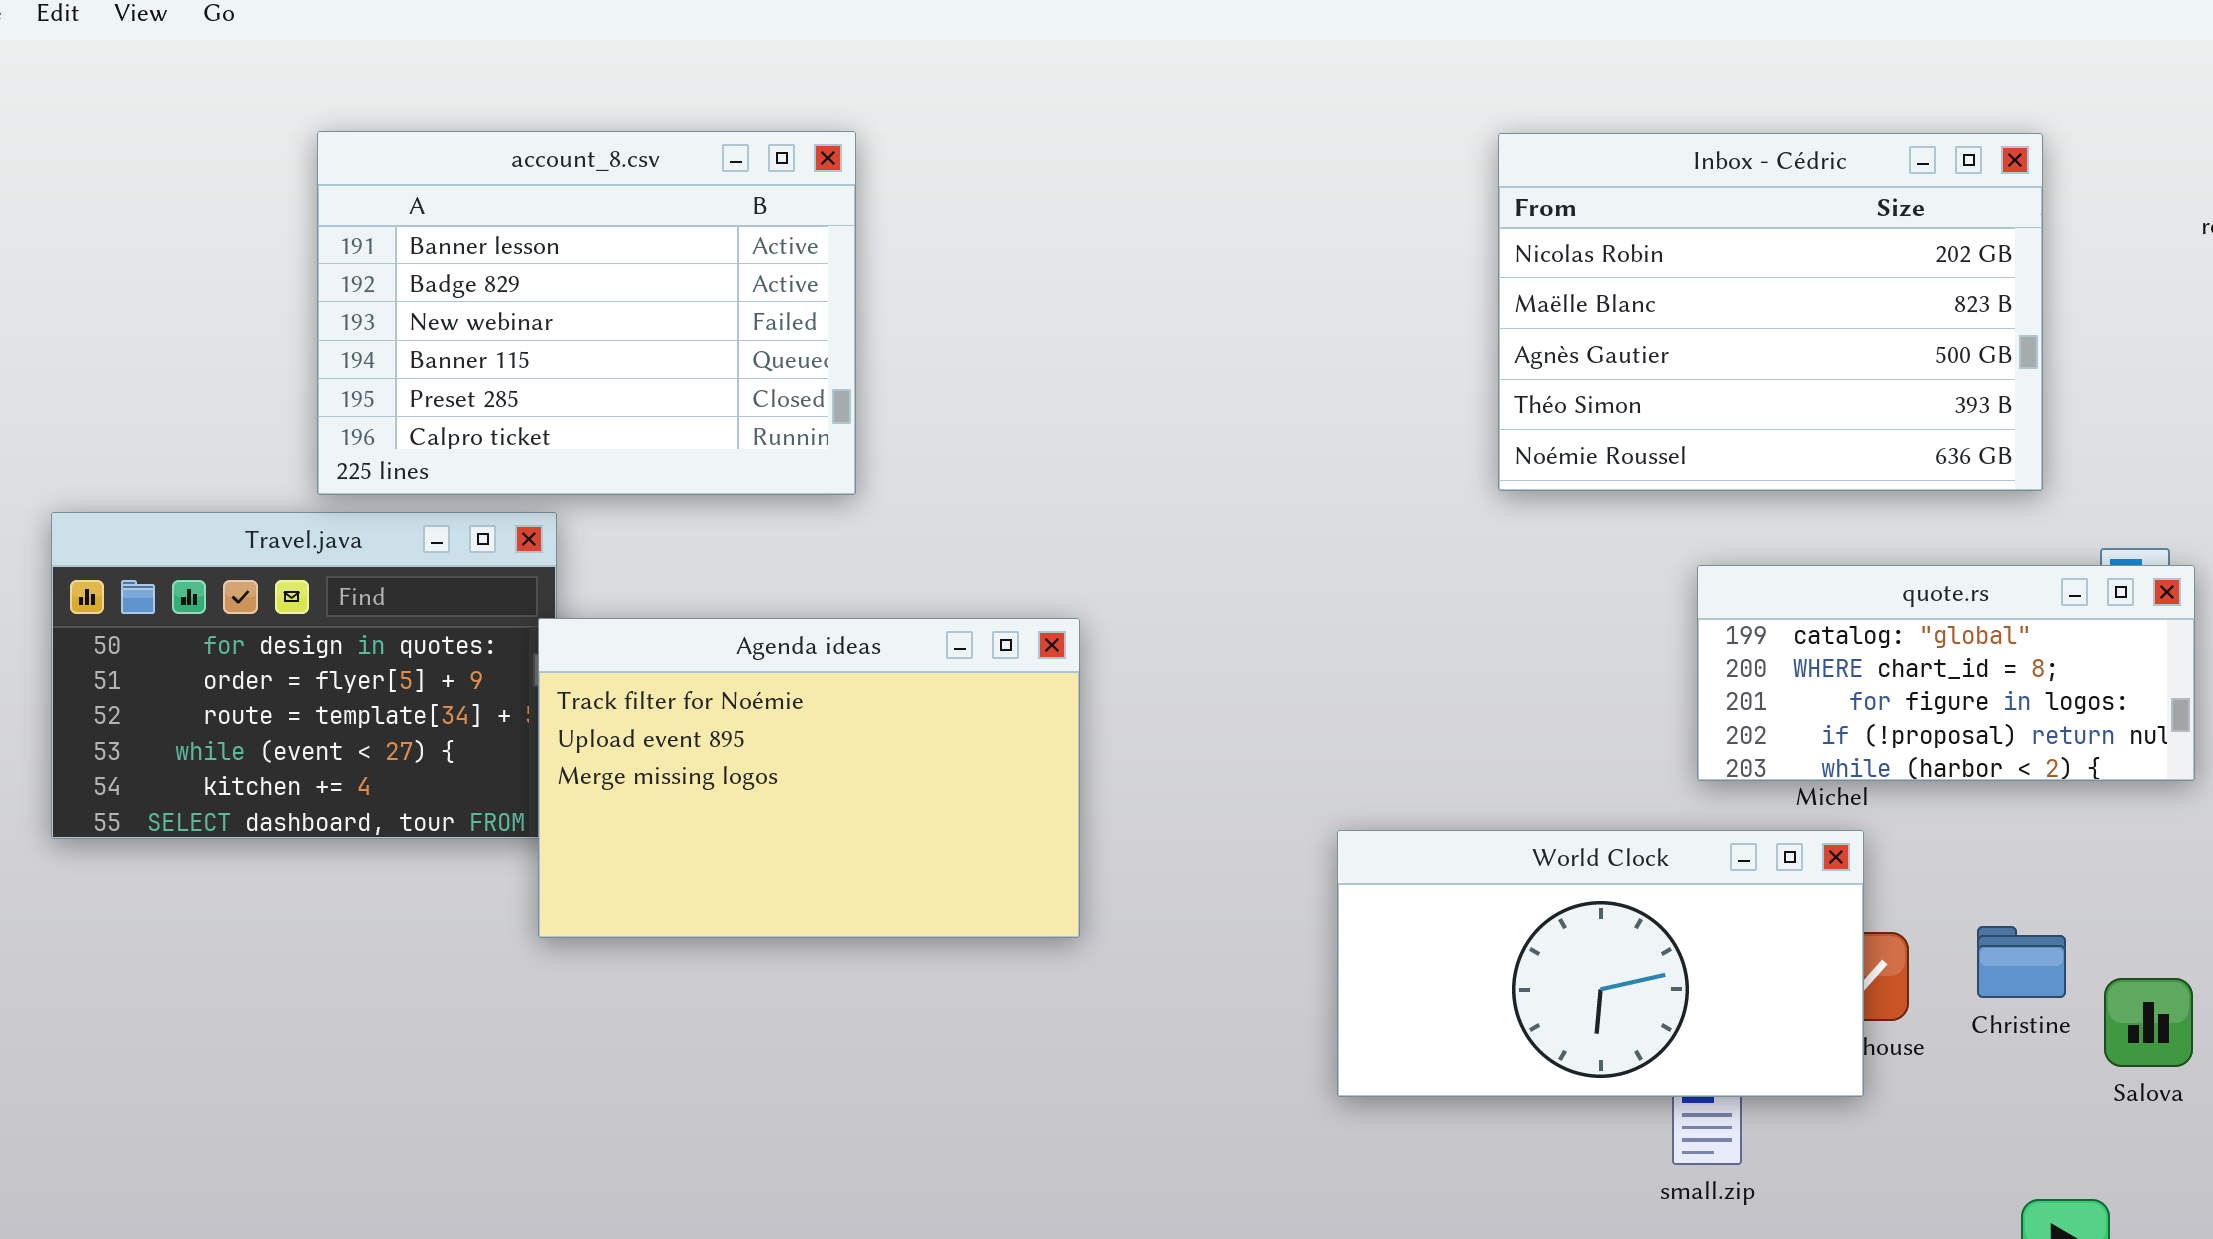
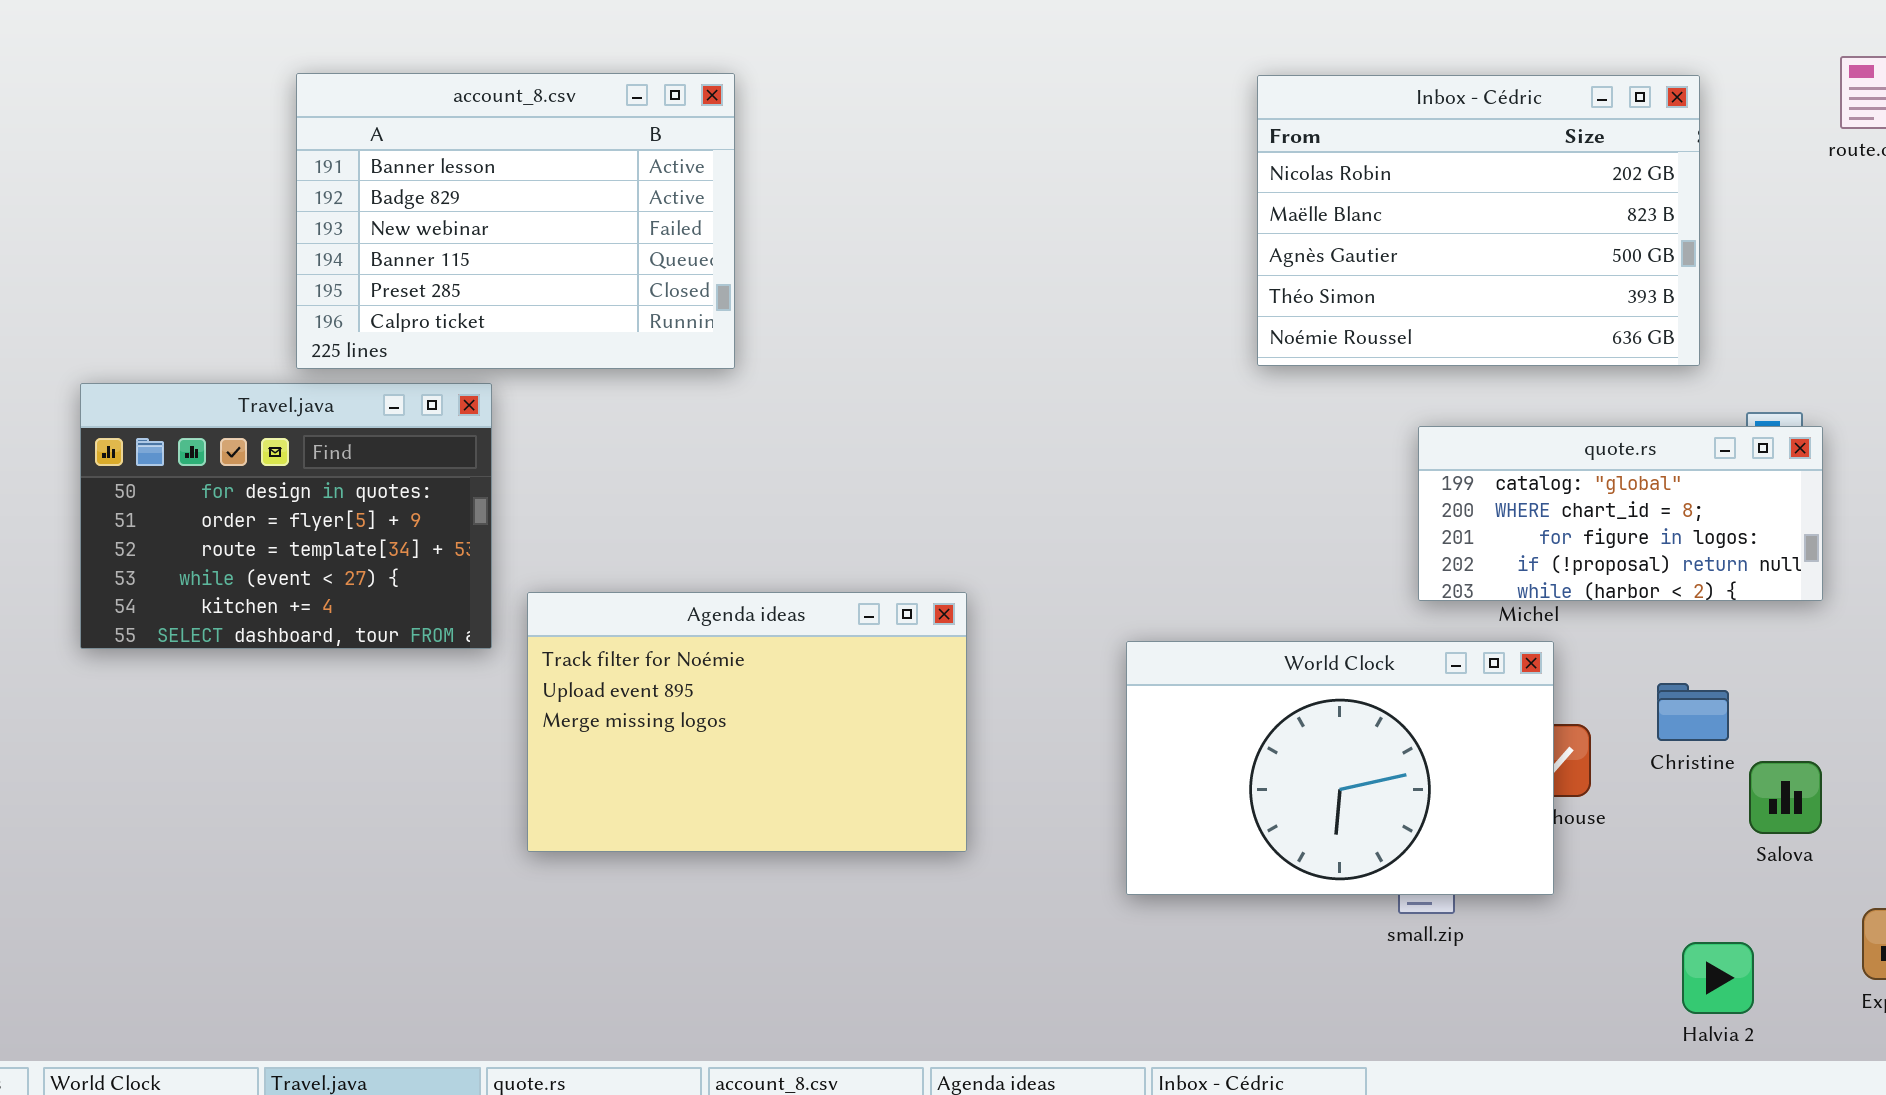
Agenda ideas: [538,618,1080,938] -> [527,592,967,852], moved
World Clock: [1337,830,1864,1097] -> [1126,641,1554,895], resized
Christine: [1977,926,2066,998] -> [1657,683,1729,741], moved

